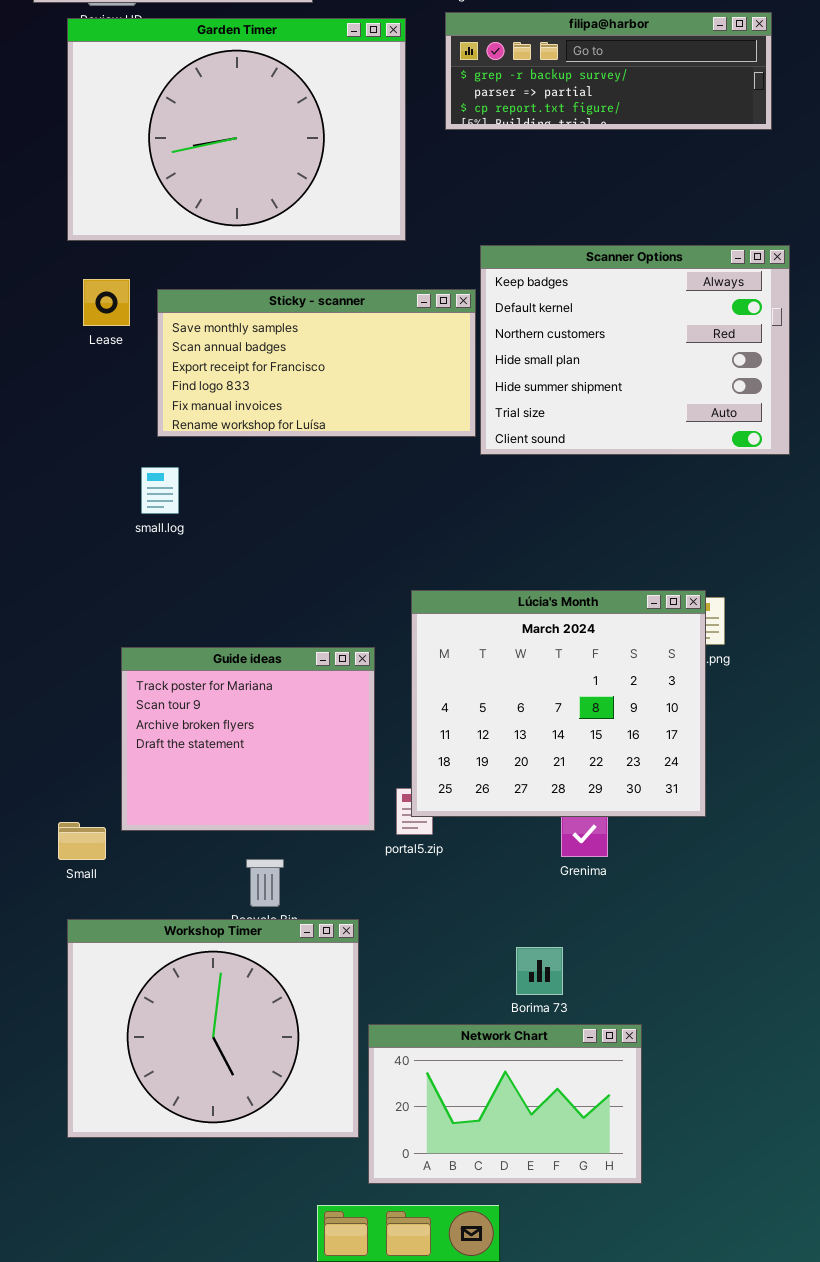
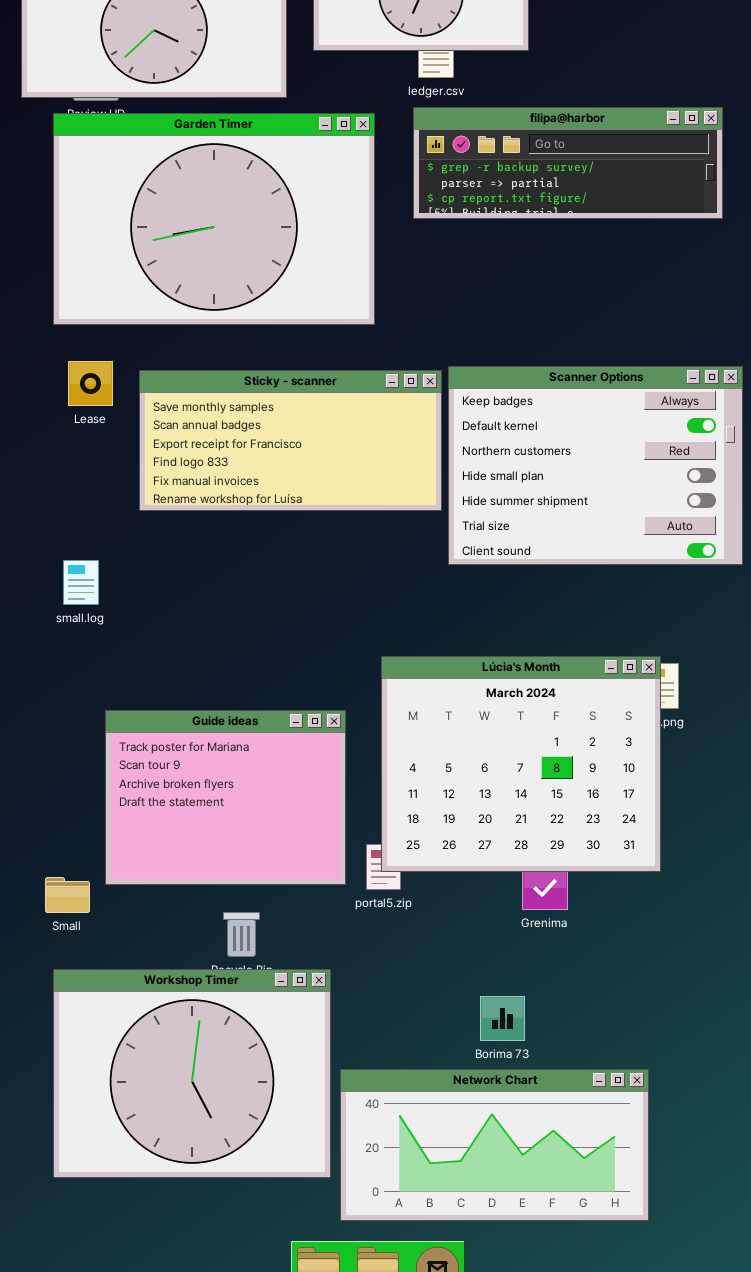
Scanner Options: [480,245,790,455] -> [448,366,743,565], moved
small.log: [141,467,179,514] -> [63,560,99,605], moved
Network Chart: [368,1024,642,1184] -> [340,1069,649,1221], resized

